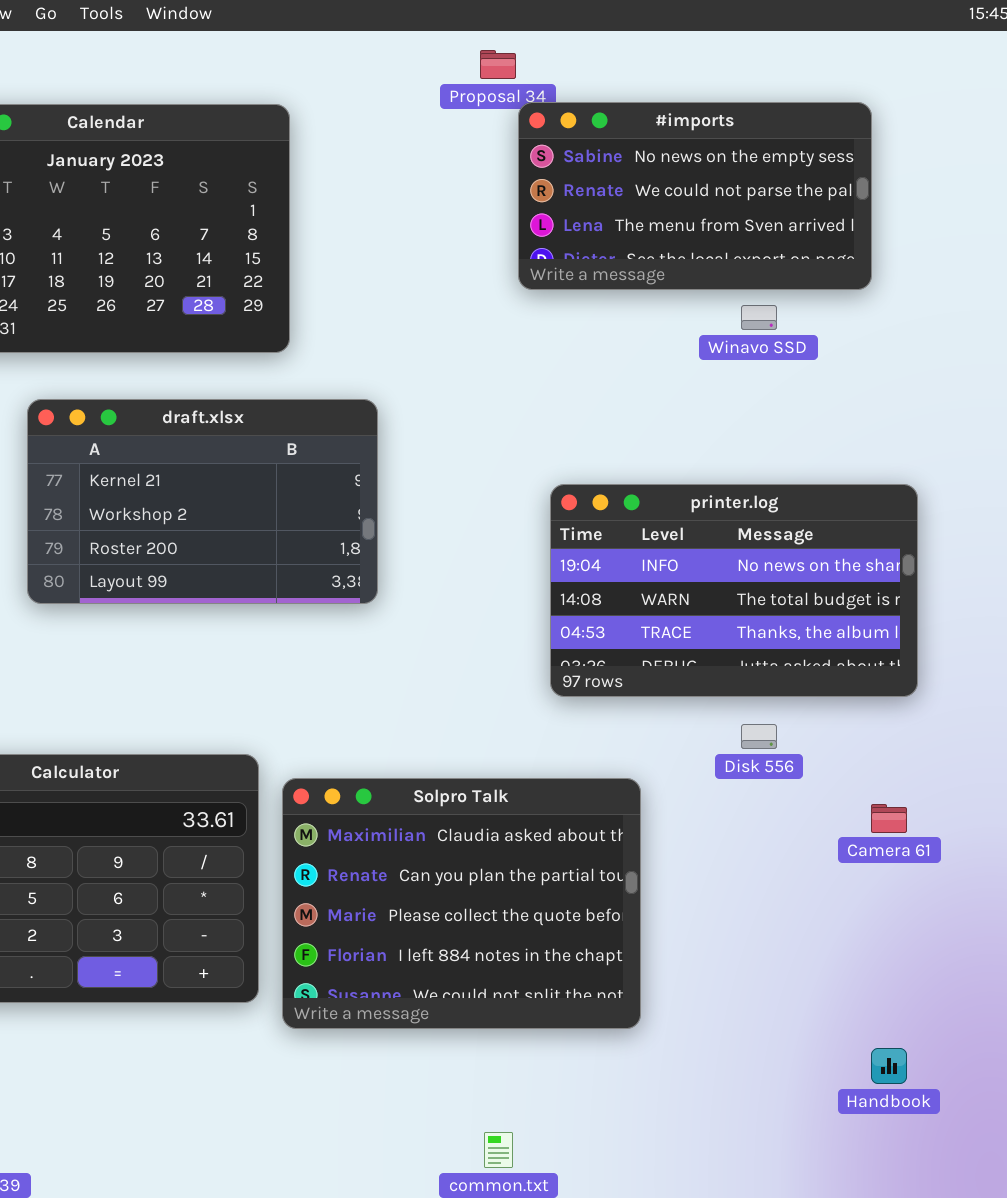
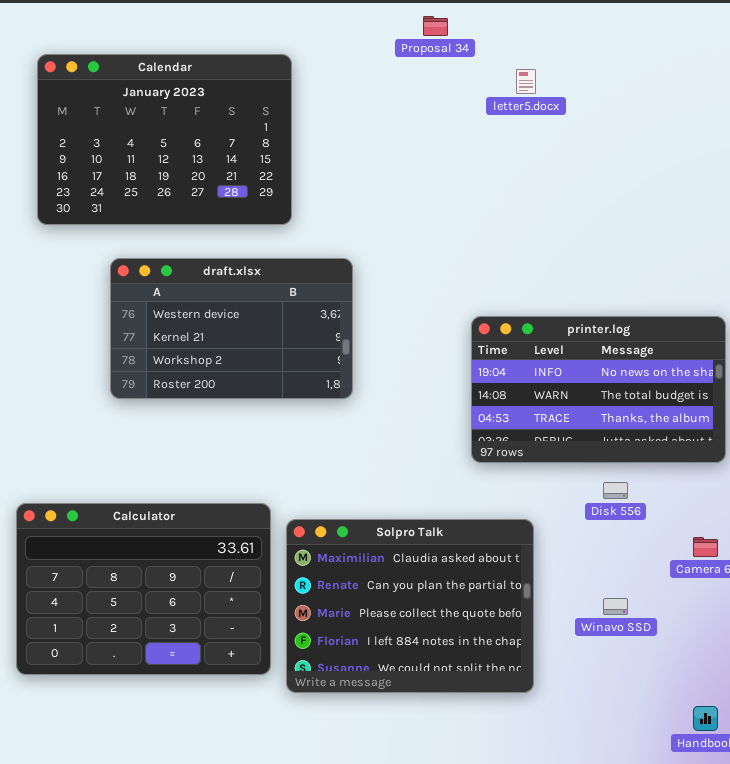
#imports: [518,102,872,290] -> none, closed
Winavo SSD: [741,305,777,330] -> [603,598,628,615], moved
draft.xlsx: [27,399,378,604] -> [110,258,353,399], scrolled up 1 row

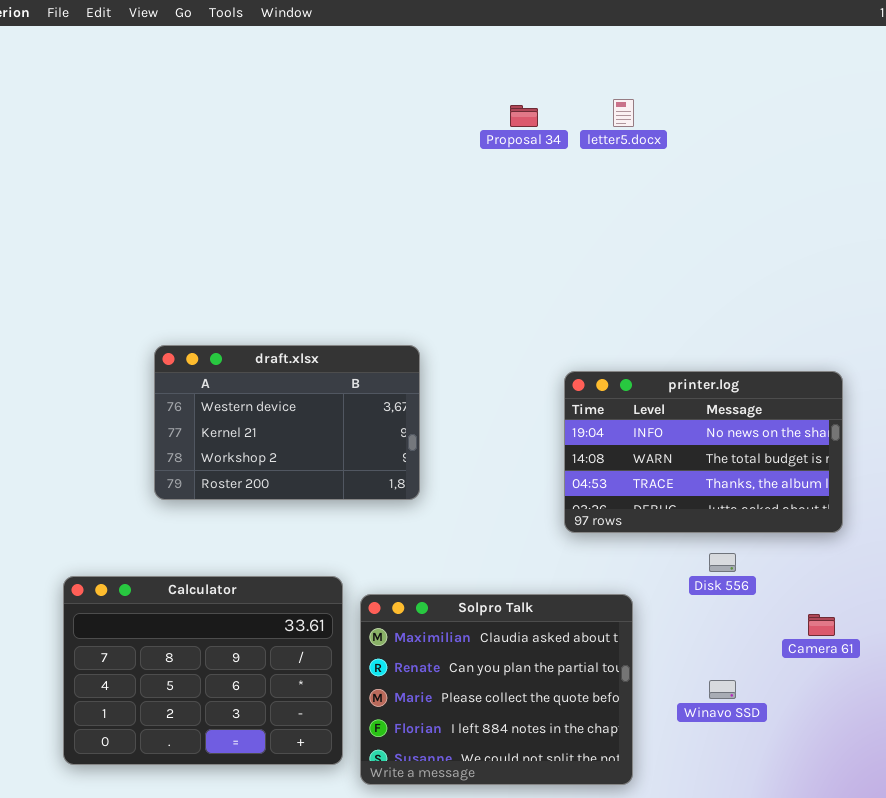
Proposal 34: [423,16,448,36] -> [510,105,538,127], moved
Calendar: [37,54,292,225] -> none, closed
draft.xlsx: [110,258,353,399] -> [154,345,420,500], moved

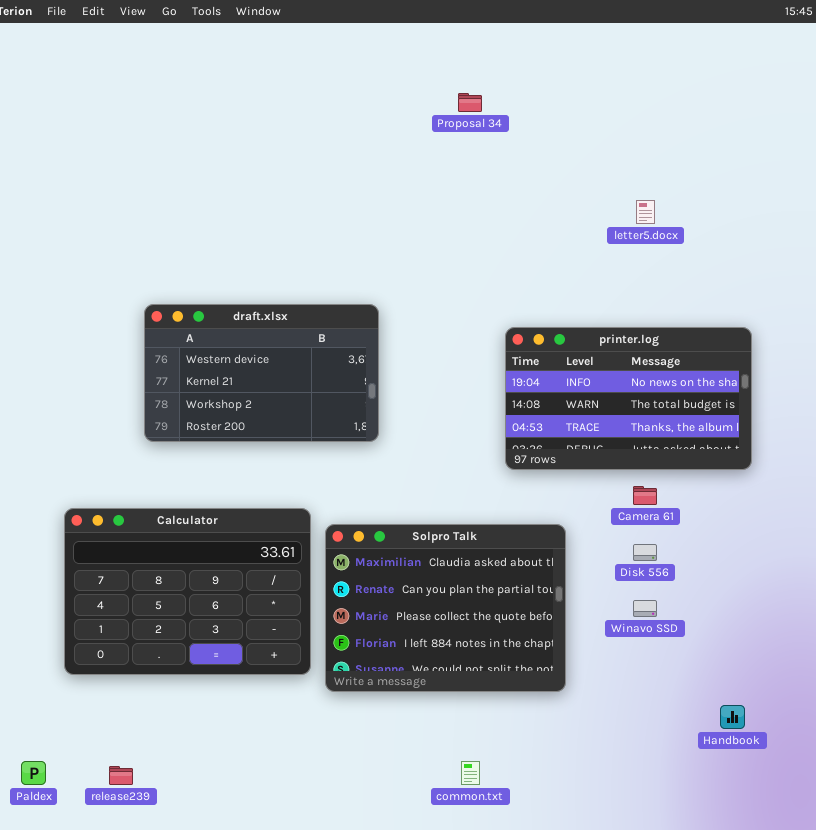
letter5.docx: [613,99,634,127] -> [636,200,655,224], moved
Disk 556: [709,553,736,572] -> [633,544,657,561], moved
Camera 61: [808,614,835,636] -> [633,486,657,505], moved

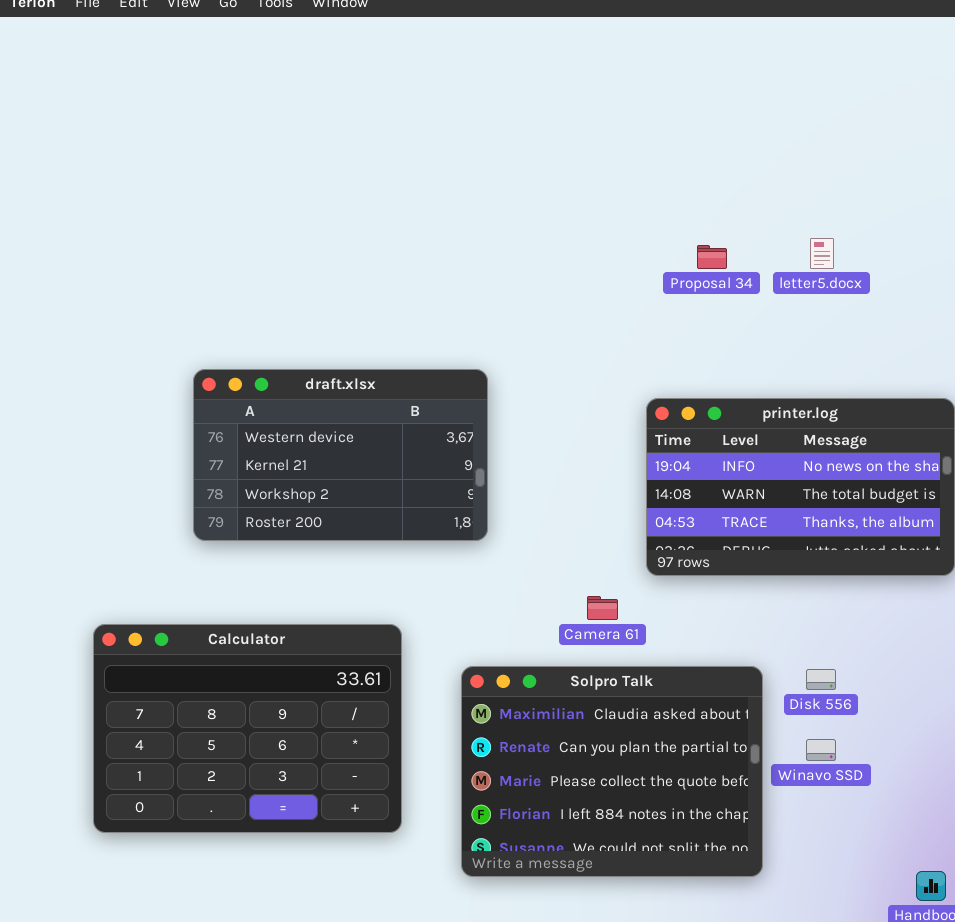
Proposal 34: [458,93,482,112] -> [697,245,727,269], moved
Camera 61: [633,486,657,505] -> [587,596,618,620], moved
Solpro Talk: [325,524,566,692] -> [461,666,763,877], moved

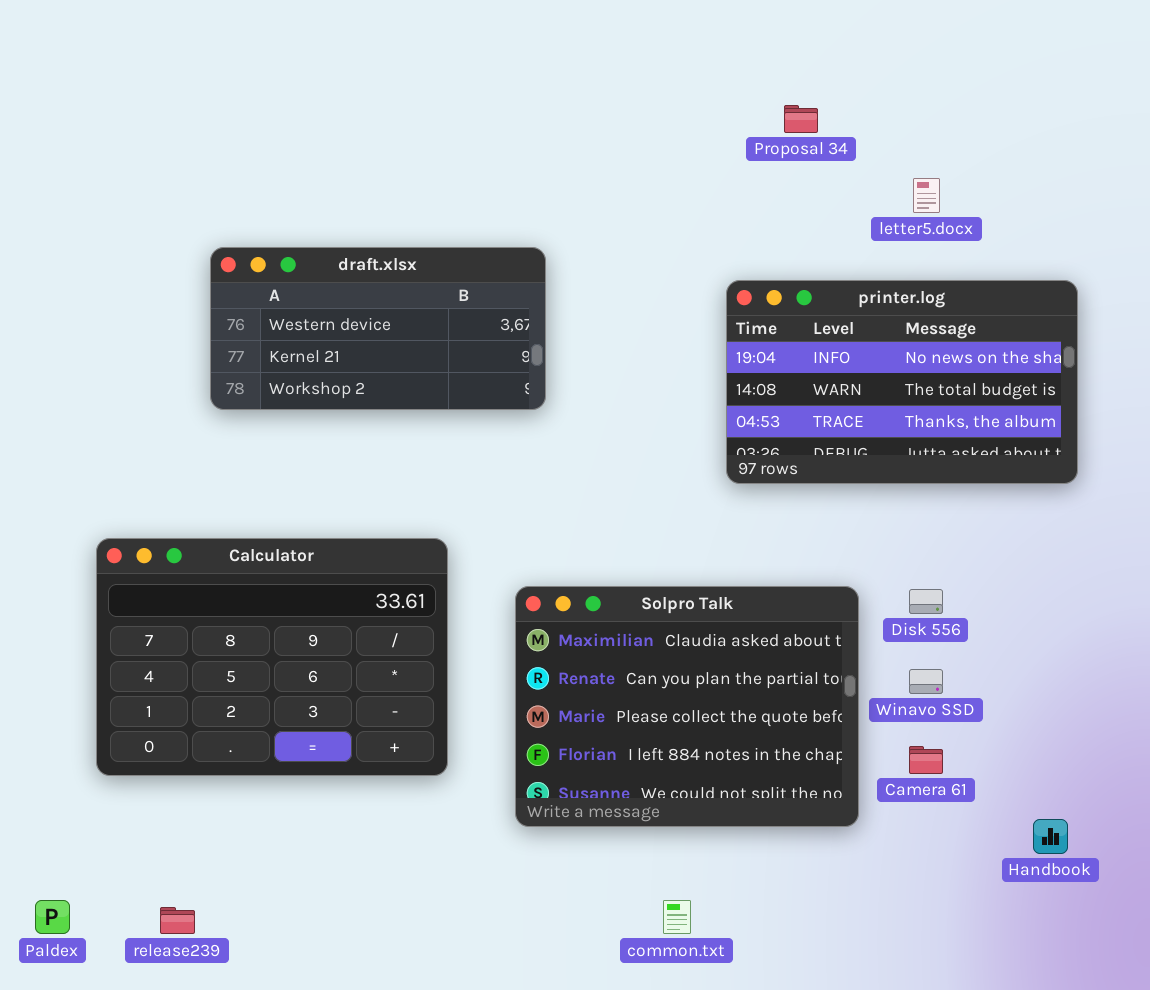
letter5.docx: [810,238,834,269] -> [913,178,940,213], moved
draft.xlsx: [193,369,488,541] -> [210,247,546,410], resized
Camera 61: [587,596,618,620] -> [909,746,943,774], moved

